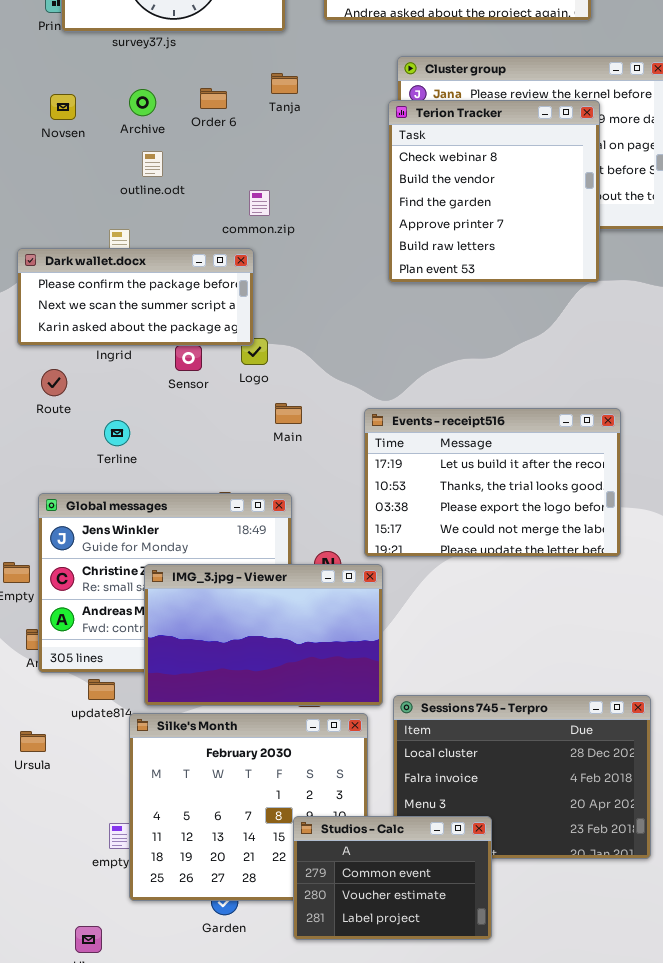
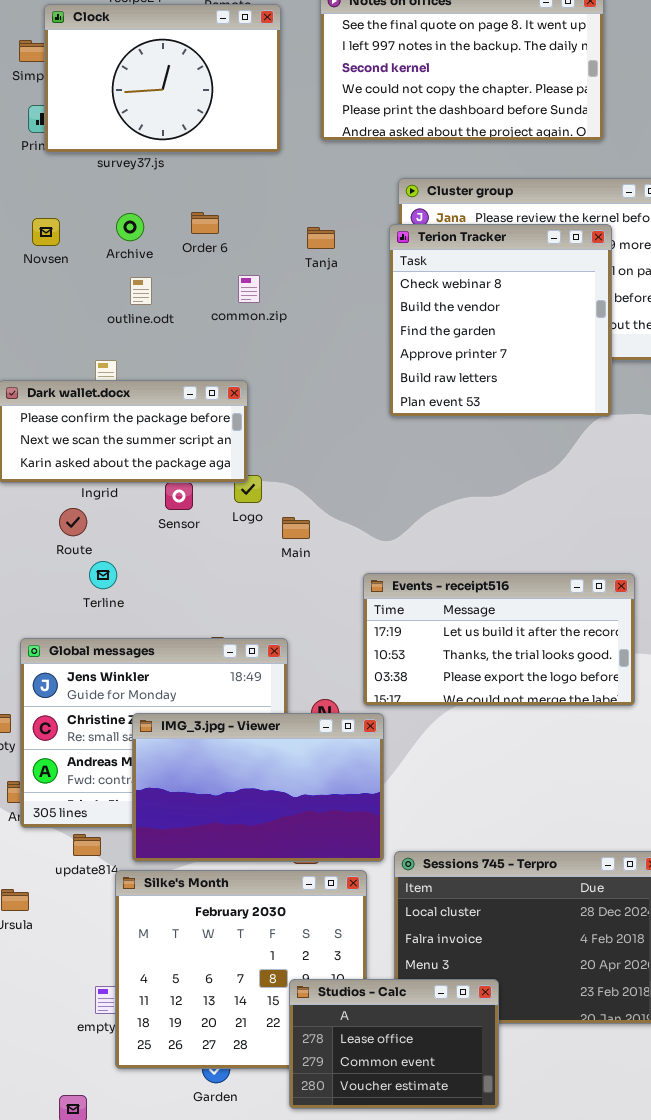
Tanja: [271,73,298,94] -> [307,227,335,249], moved
common.zip: [249,190,270,216] -> [238,275,260,303], moved
Route: [41,369,67,396] -> [59,508,87,536], moved
Main: [275,403,302,424] -> [282,517,310,539], moved
Events - receipt516: [364,408,621,557] -> [363,573,635,706], resized
Studios - Calc: [293,816,492,940] -> [289,979,499,1109], scrolled up 1 row

